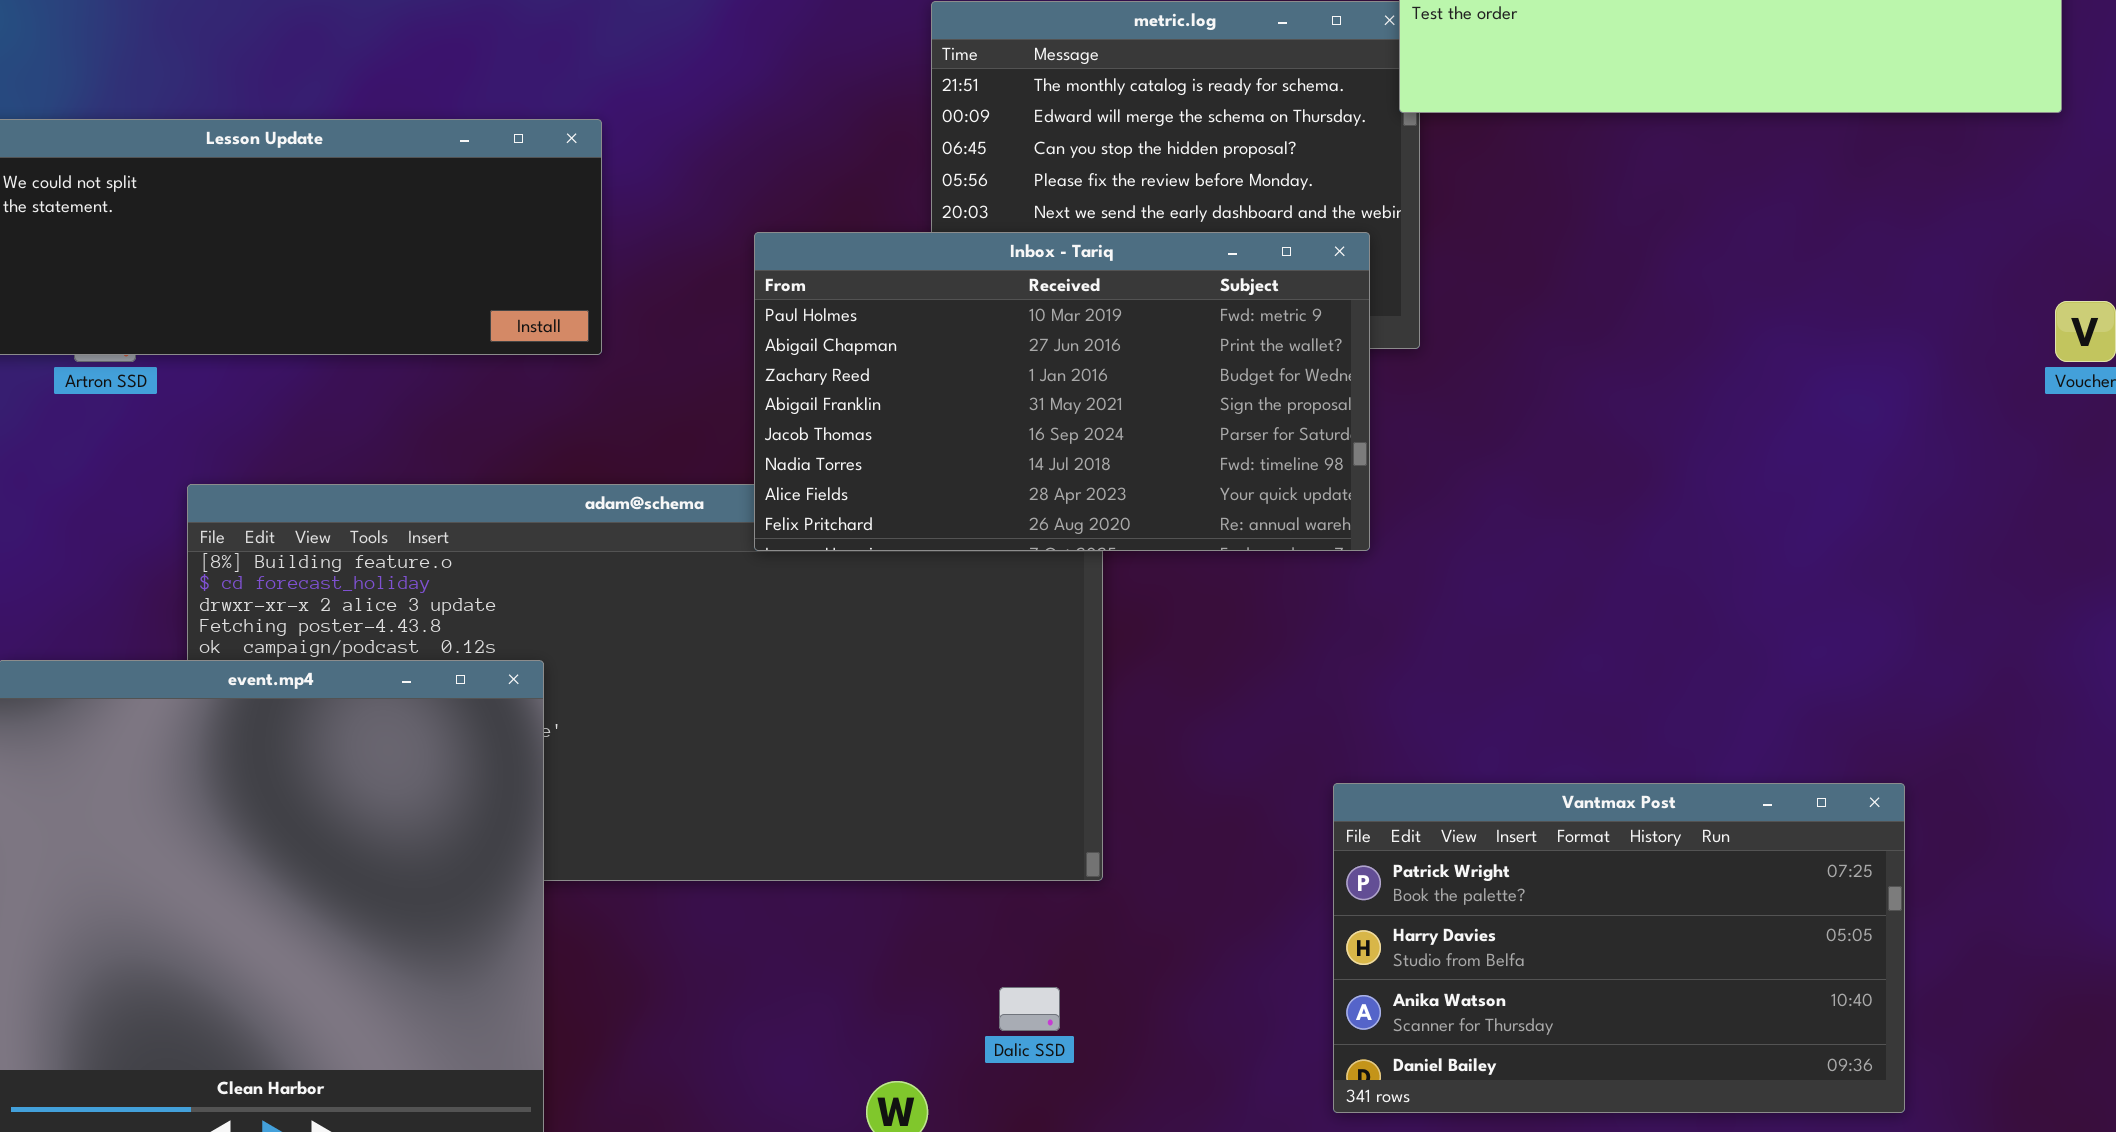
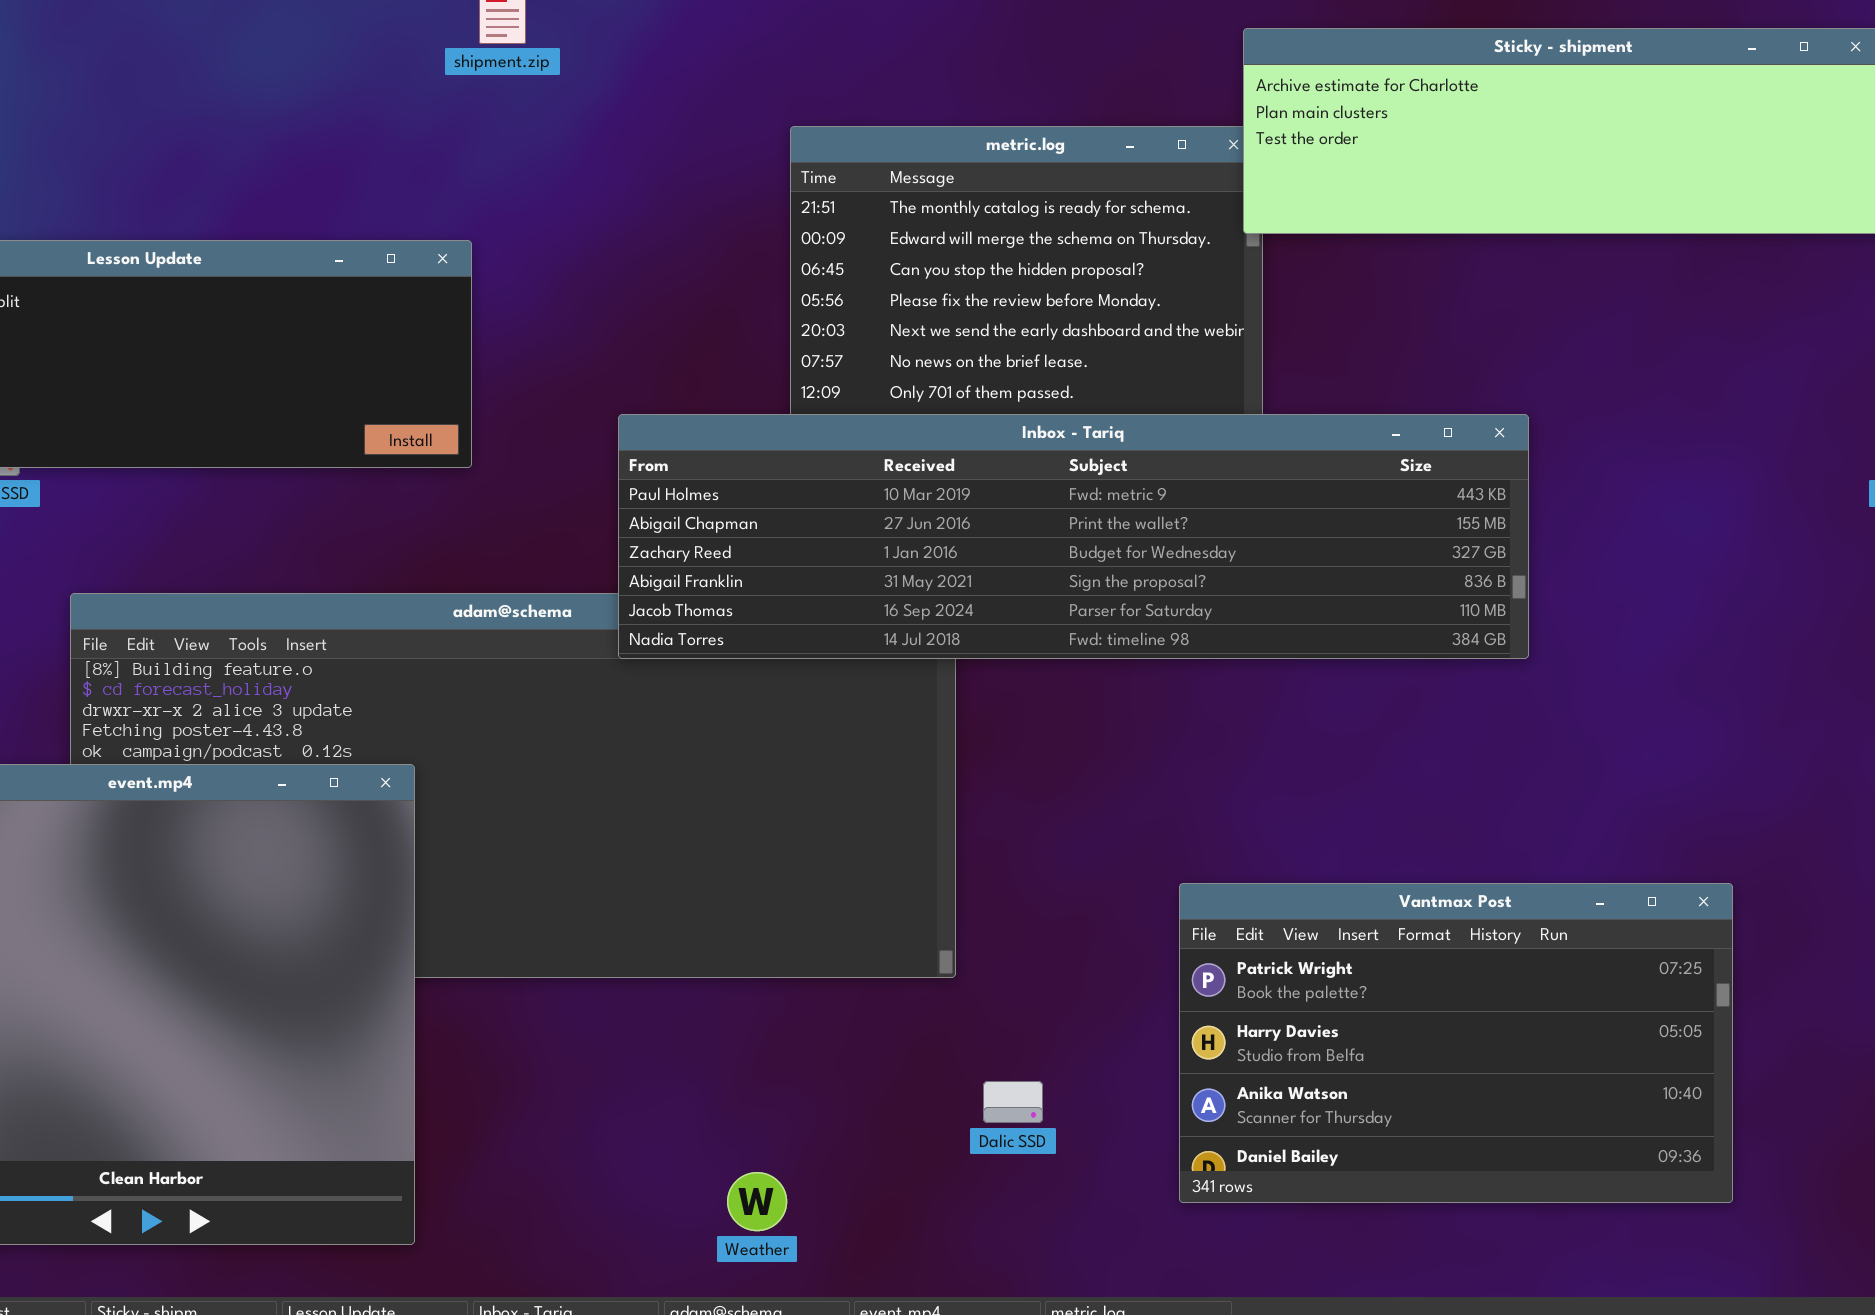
Inbox - Tariq: [754,232,1370,551] -> [618,414,1529,659], resized
Dalic SSD: [999,987,1060,1031] -> [983,1081,1043,1123], moved

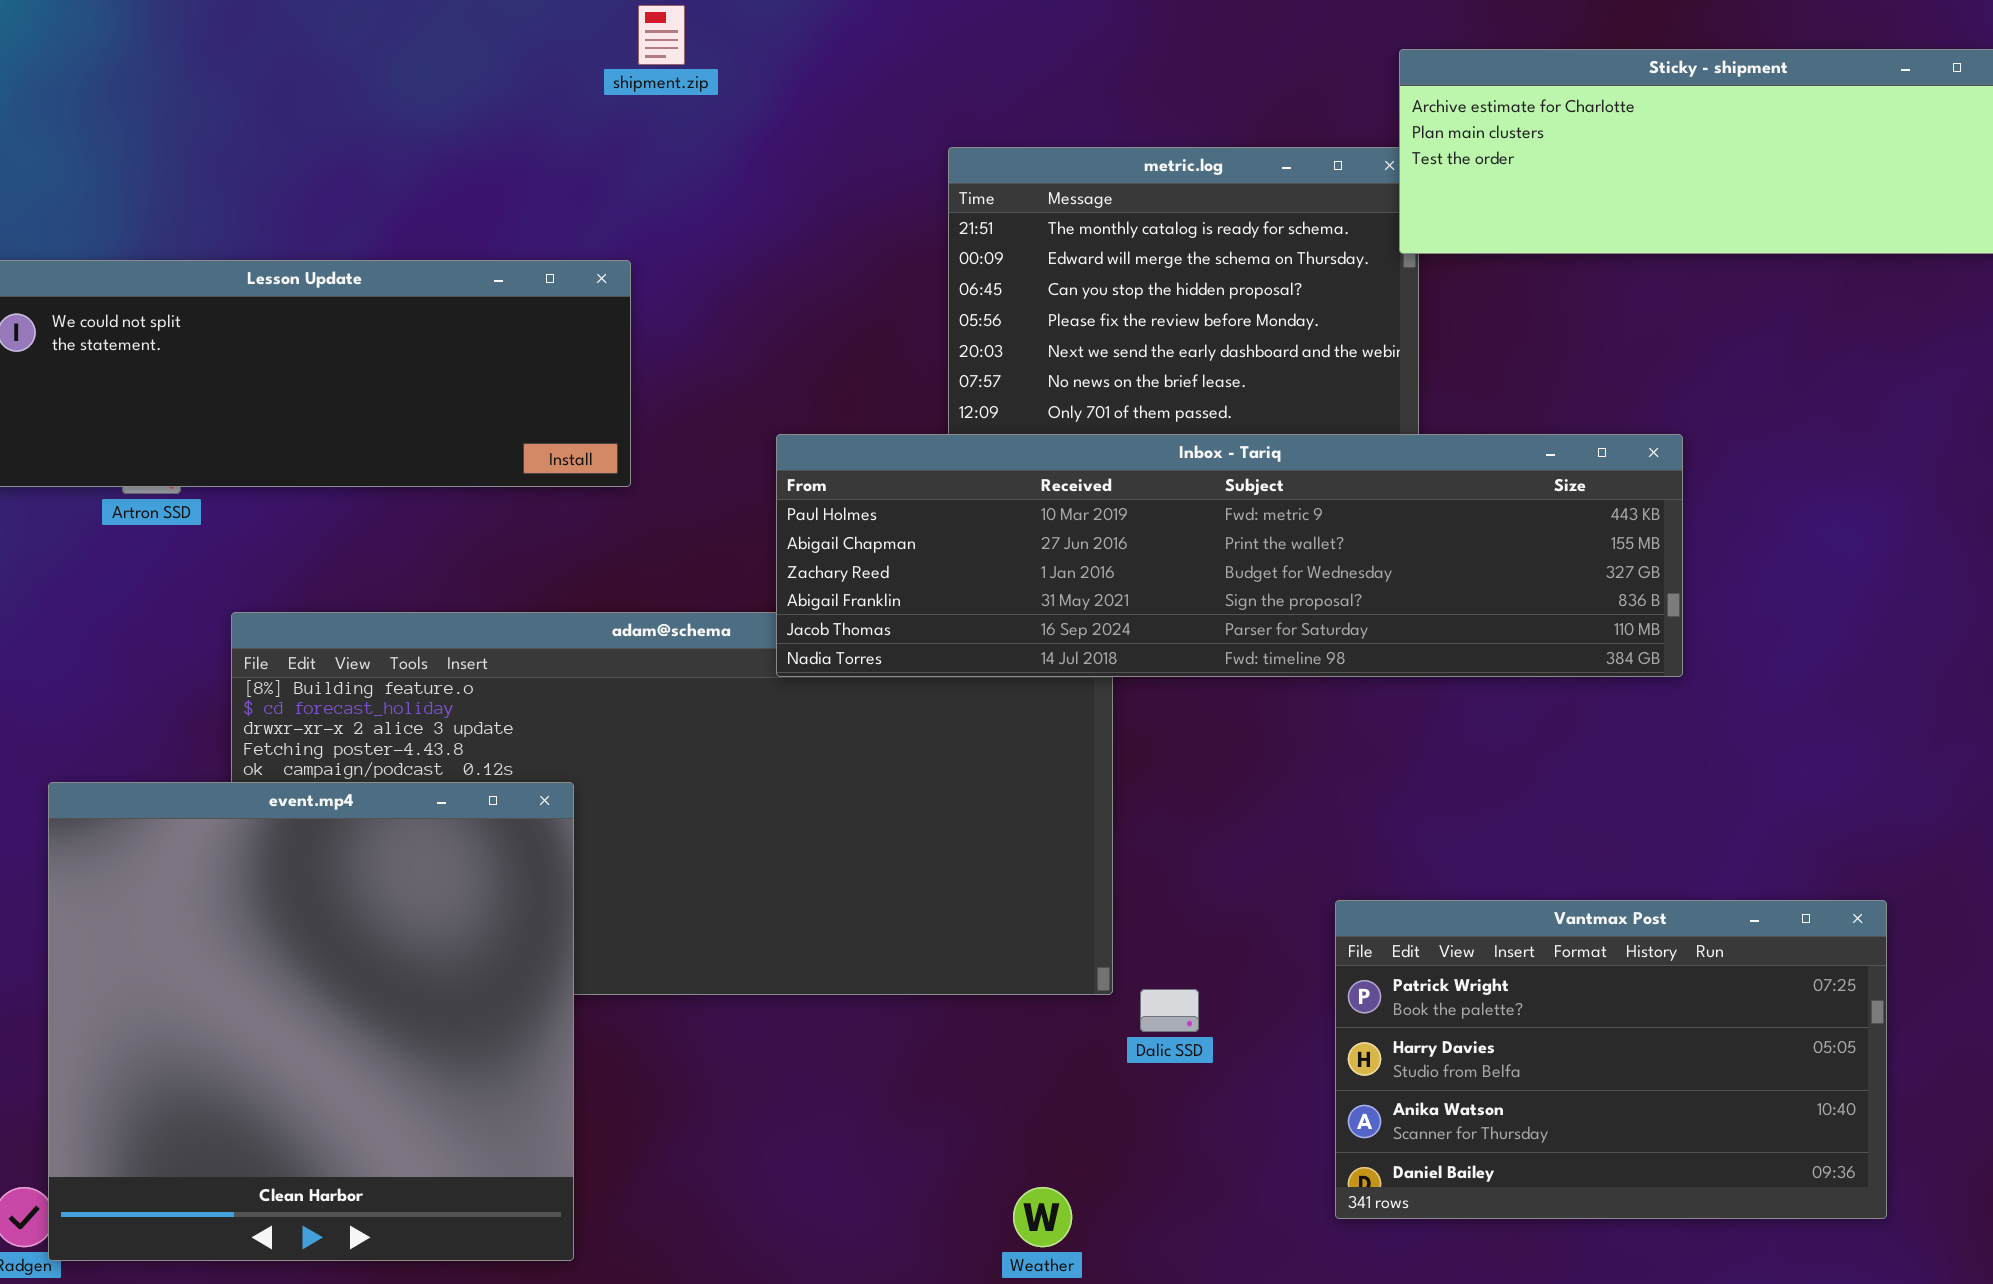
Dalic SSD: [983,1081,1043,1123] -> [1140,989,1199,1032], moved
Weather: [727,1172,787,1231] -> [1013,1187,1072,1247], moved

